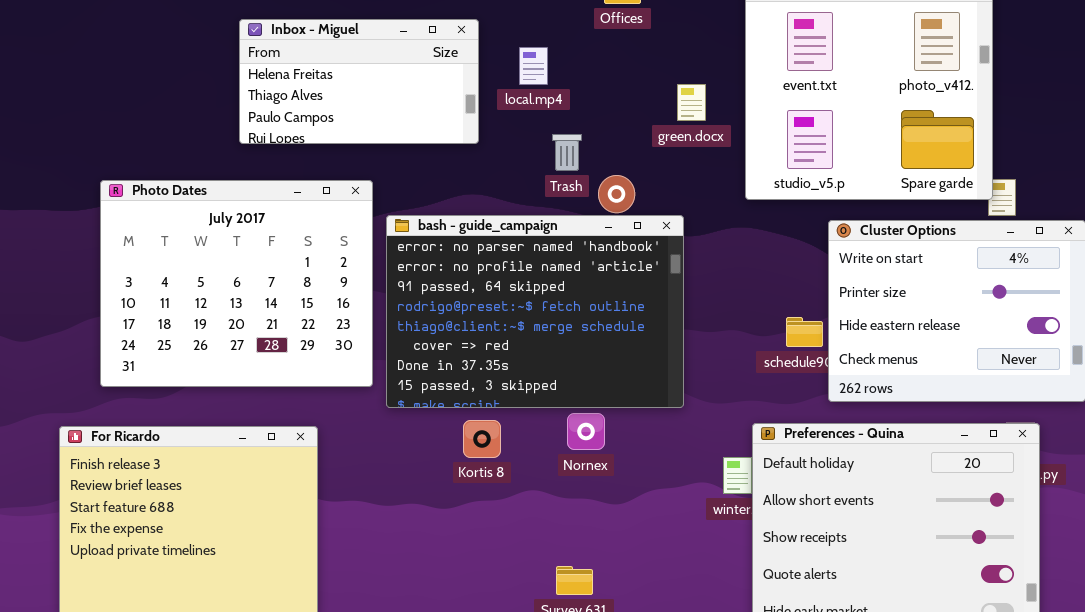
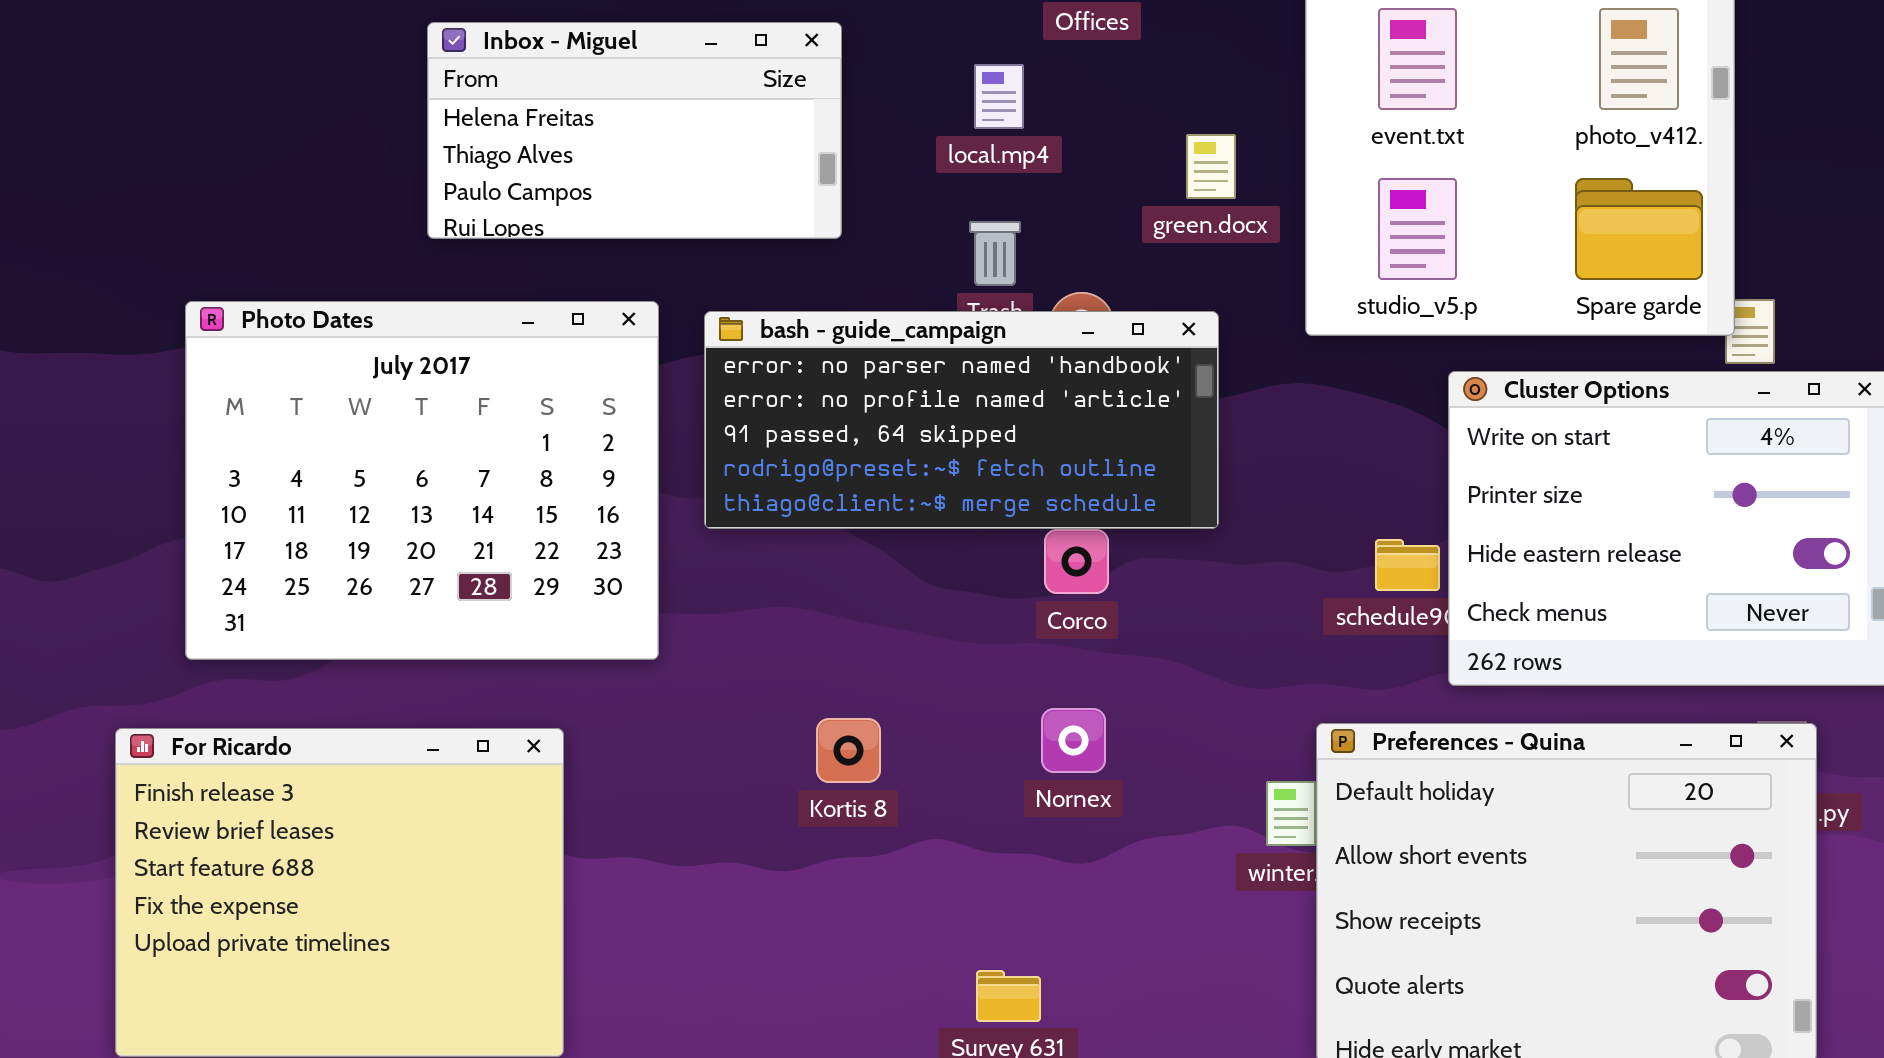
local.mp4: [519,47,548,85] -> [974,64,1024,129], moved
bash - guide_campaign: [386,215,684,408] -> [704,311,1219,529], moved, resized
Nornex: [567,413,605,450] -> [1041,708,1106,773], moved

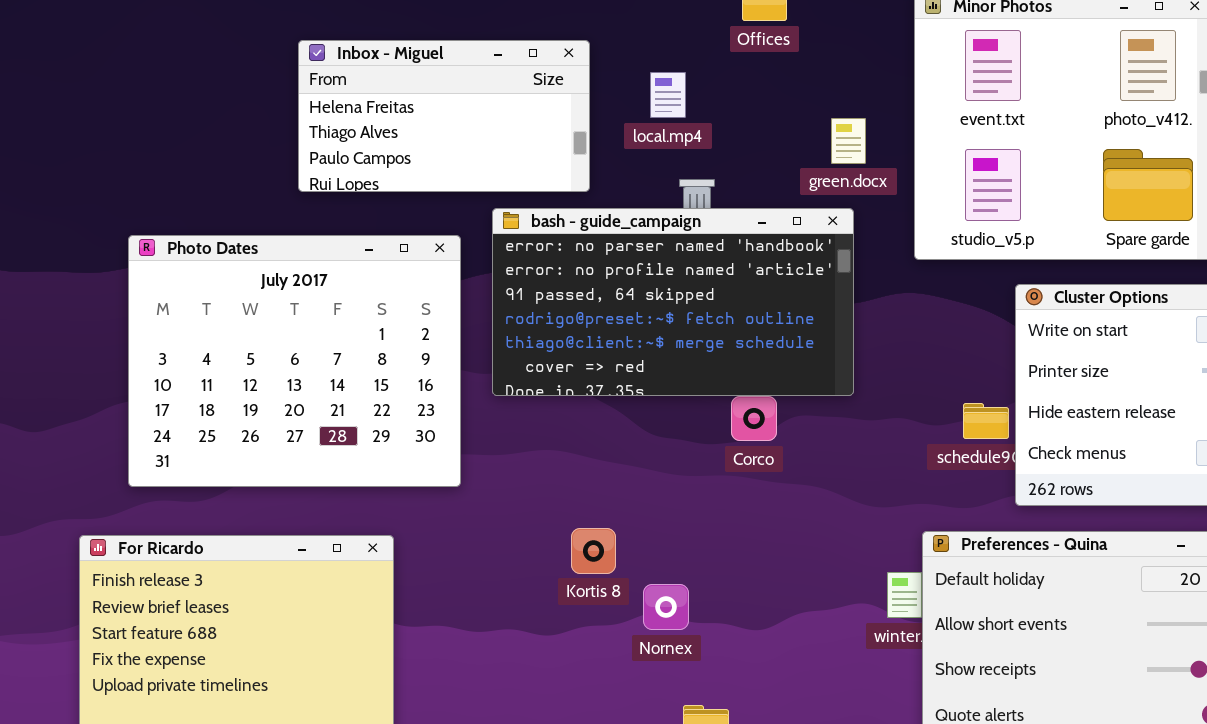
local.mp4: [974,64,1024,129] -> [650,72,686,118], moved
bash - guide_campaign: [704,311,1219,529] -> [492,208,854,396], resized
Nornex: [1041,708,1106,773] -> [643,584,689,630], moved

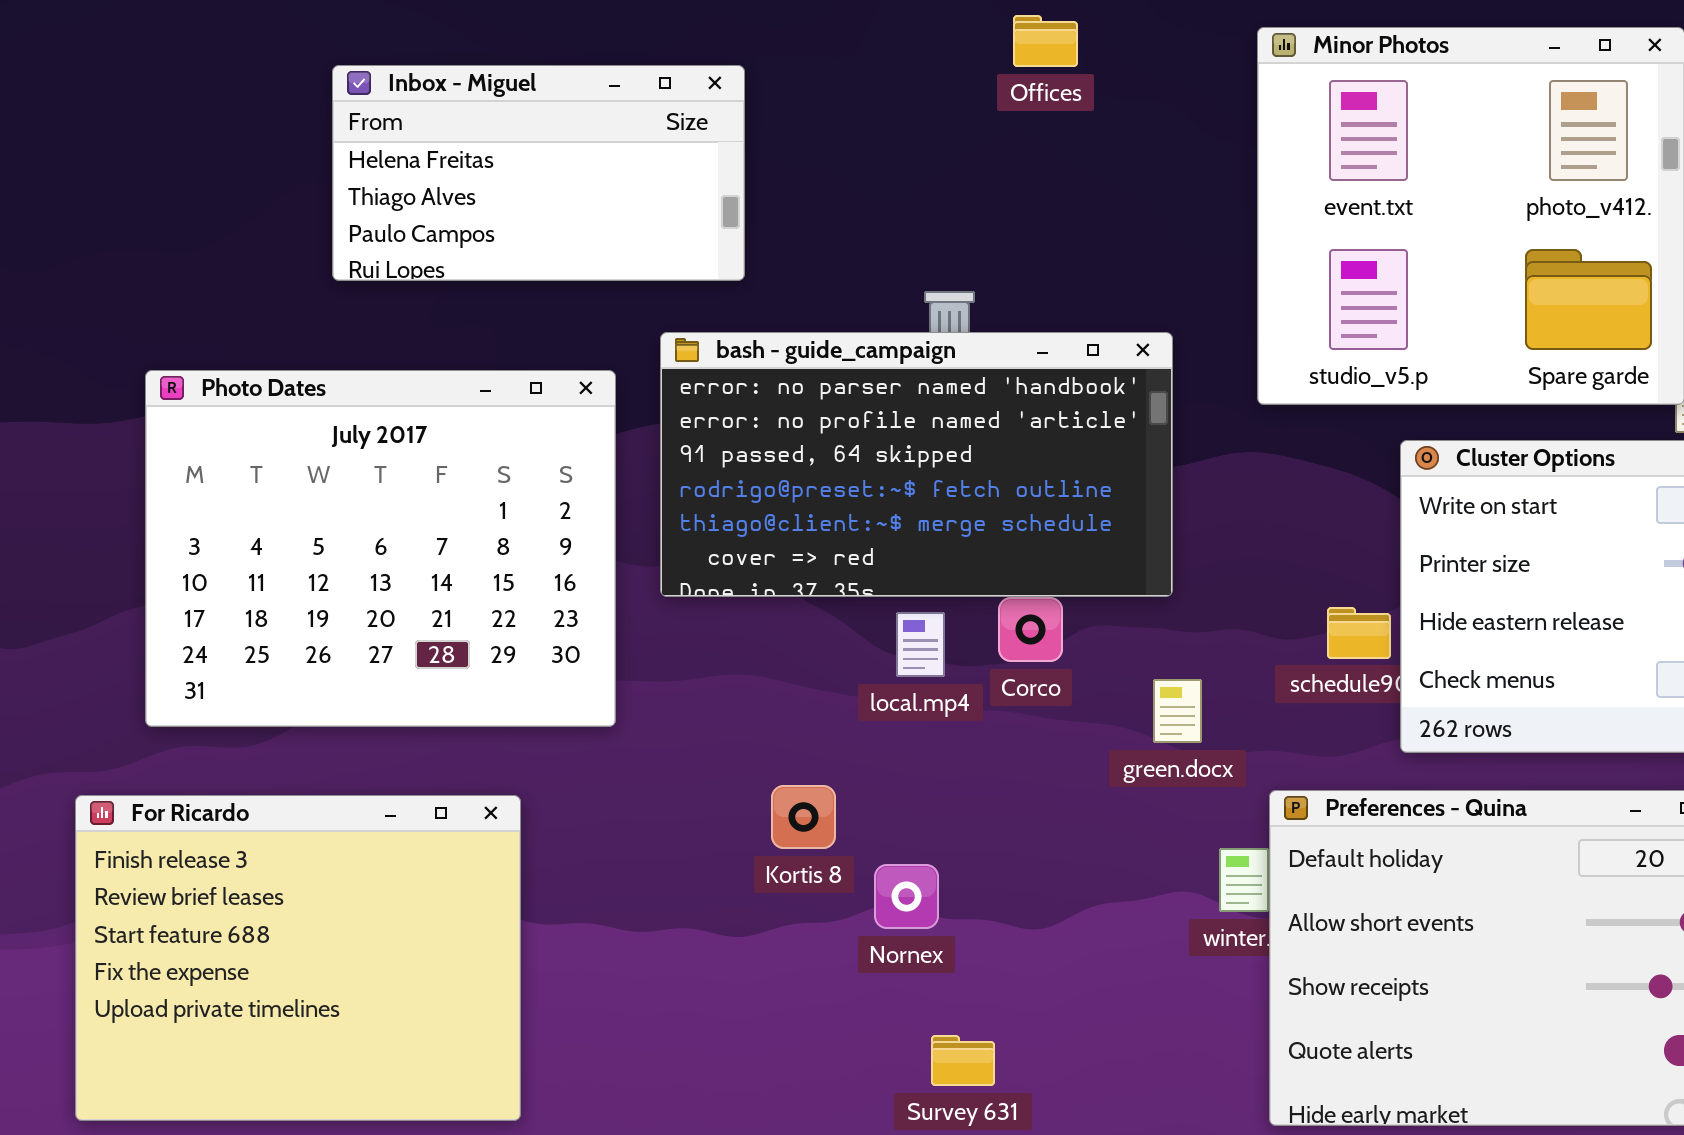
Inbox - Miguel: [298,40,590,192] -> [332,65,745,281], moved
local.mp4: [650,72,686,118] -> [896,612,945,677], moved
green.docx: [831,118,866,164] -> [1153,679,1202,743], moved

